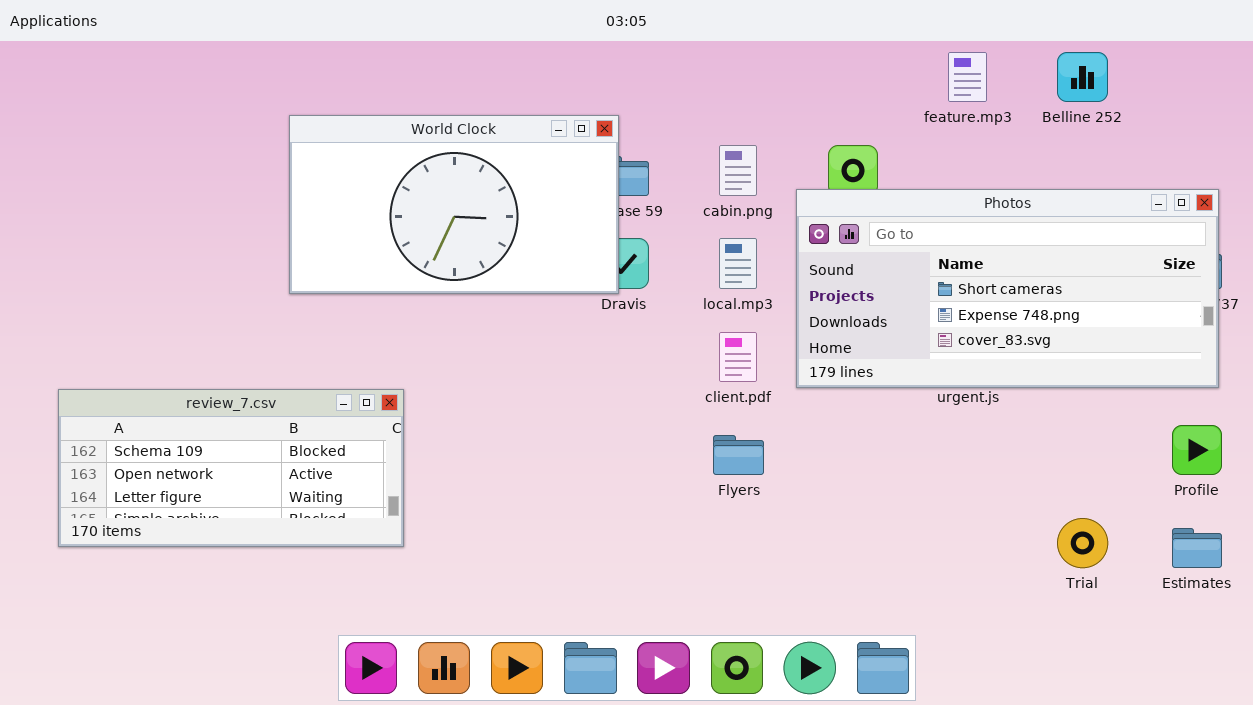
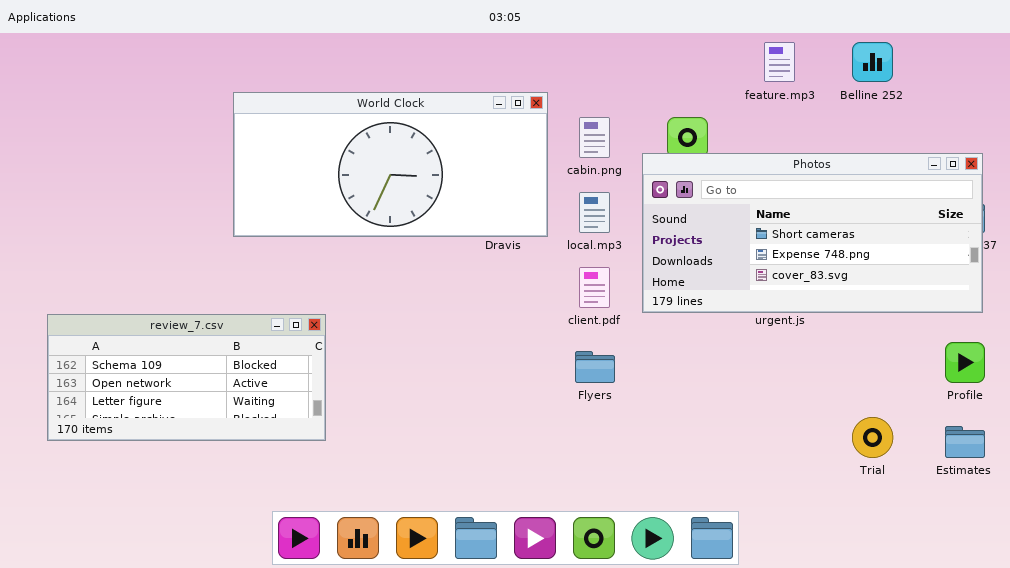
World Clock: [289,115,619,294] -> [233,92,548,237], resized

